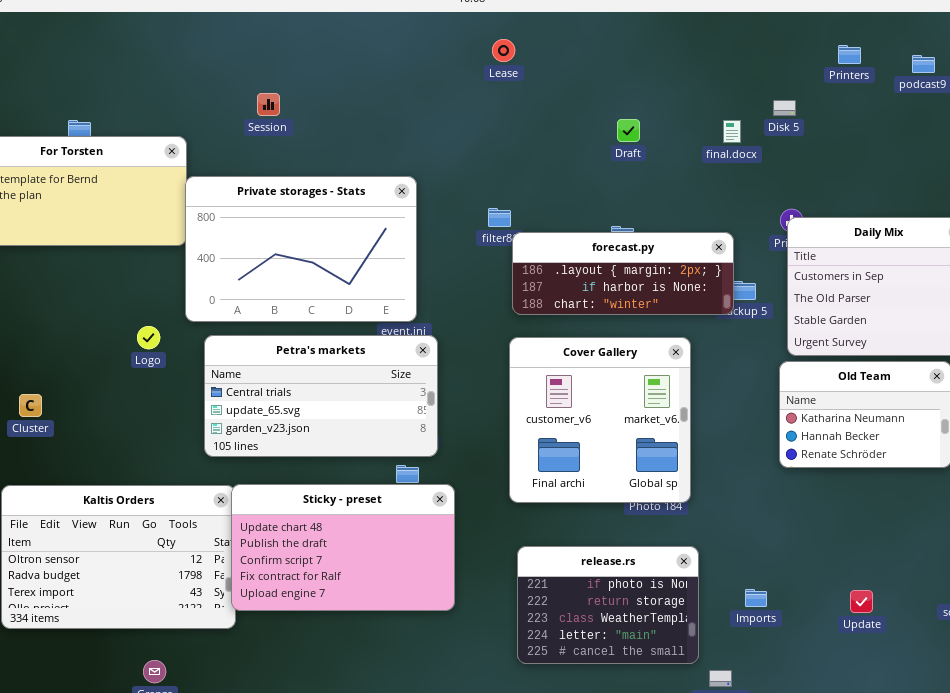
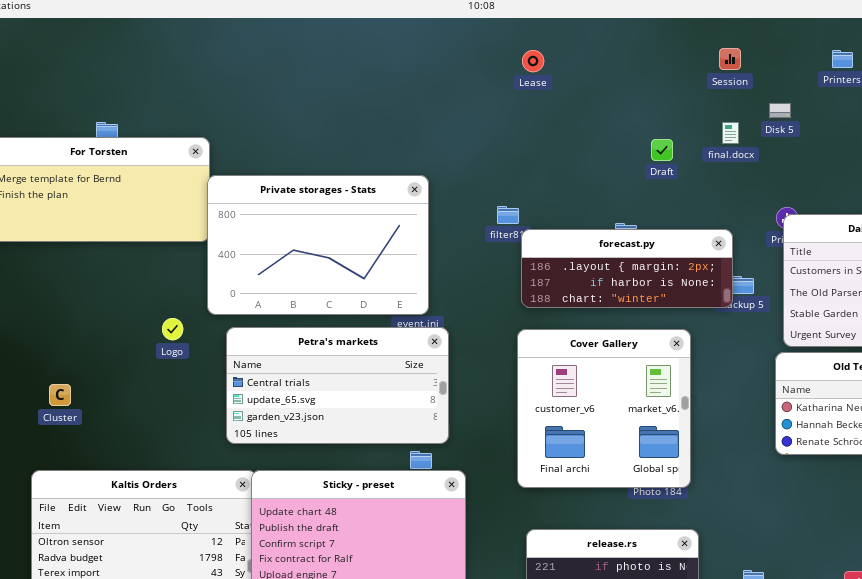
Lease: [492,39,515,62] -> [522,50,544,72], moved
Session: [257,93,280,116] -> [719,48,741,70], moved
Draft: [617,119,640,142] -> [651,139,673,161], moved

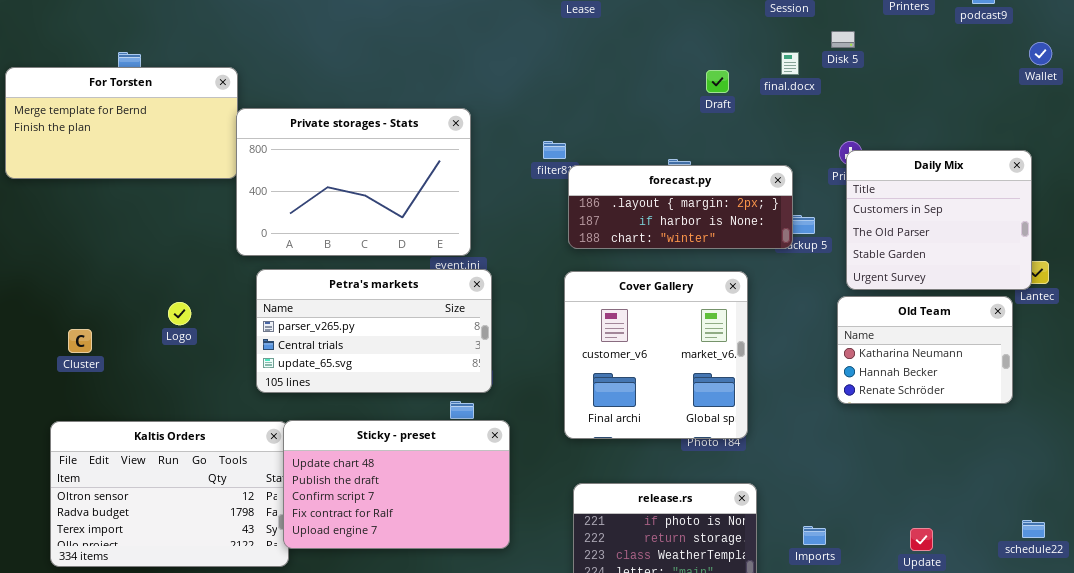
Logo: [162,318,183,340] -> [168,302,191,325], moved
Petra's markets: [226,327,449,444] -> [256,269,492,393], scrolled up 1 row

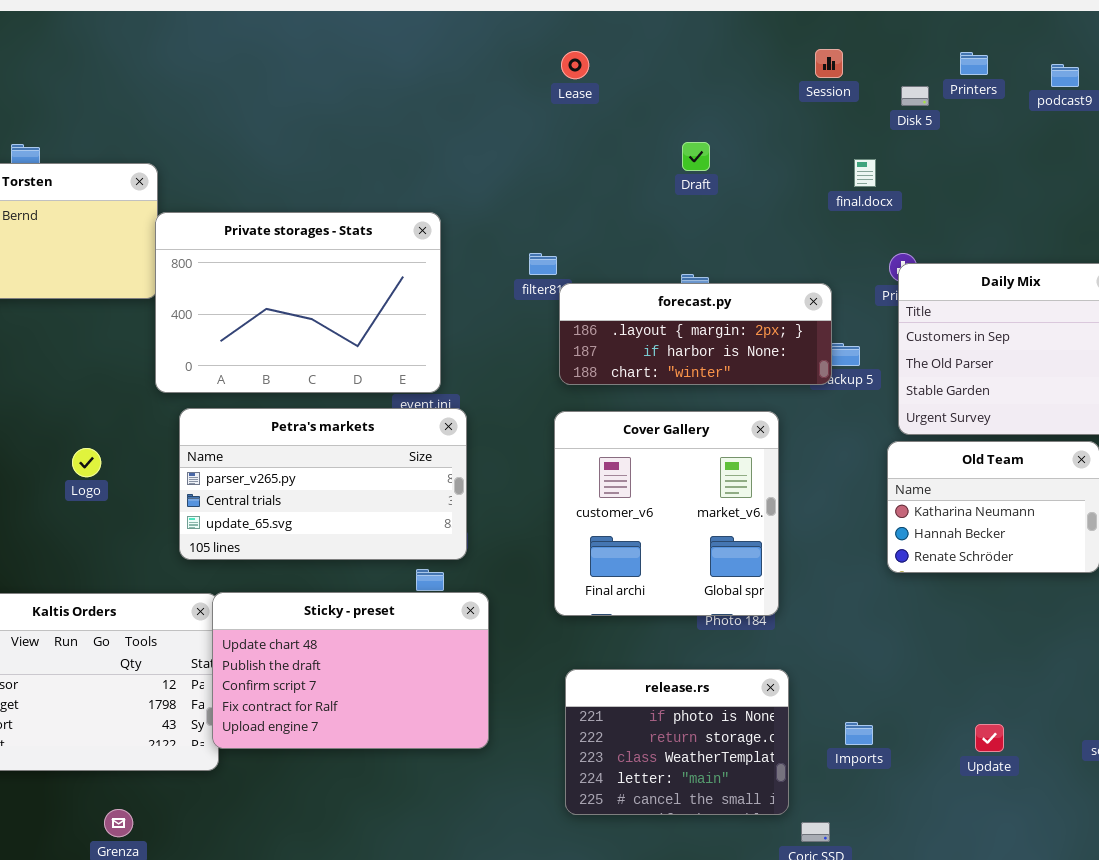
Disk 5: [831,31,855,48] -> [901,86,929,106], moved
final.docx: [781,52,799,75] -> [854,159,876,187], moved
Draft: [706,70,729,93] -> [682,142,710,171], moved

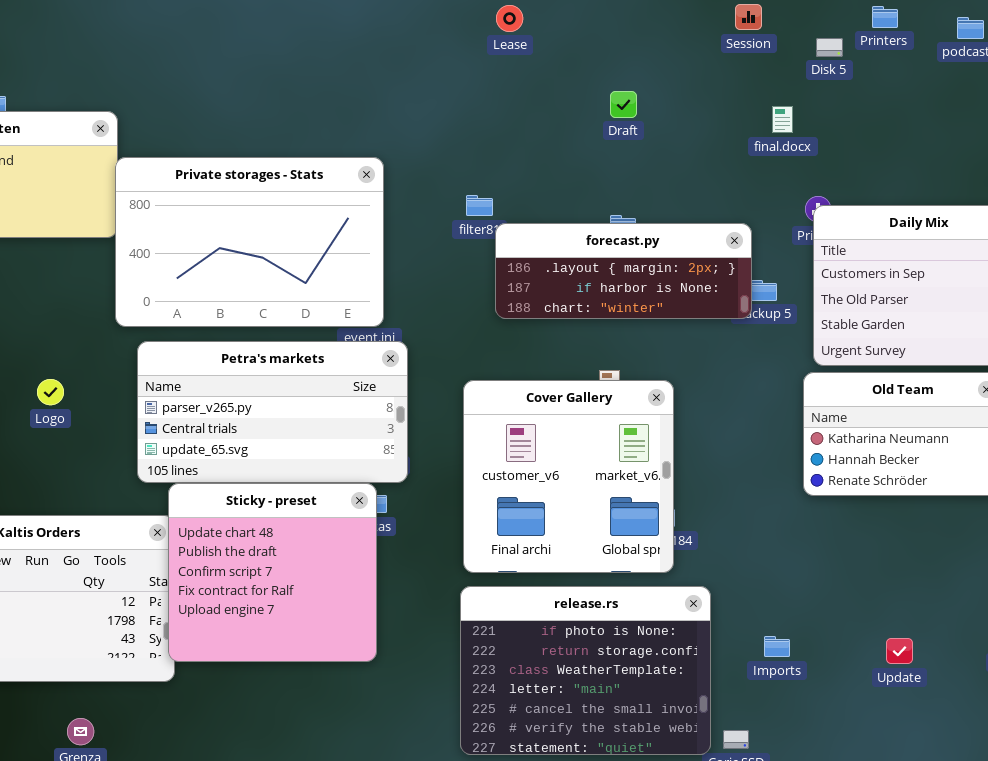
Cover Gallery: [554,411,779,616] -> [463,380,674,573], moved
Sticky - preset: [212,592,489,749] -> [168,483,377,662], resized
release.rs: [565,669,789,815] -> [460,586,711,755], resized

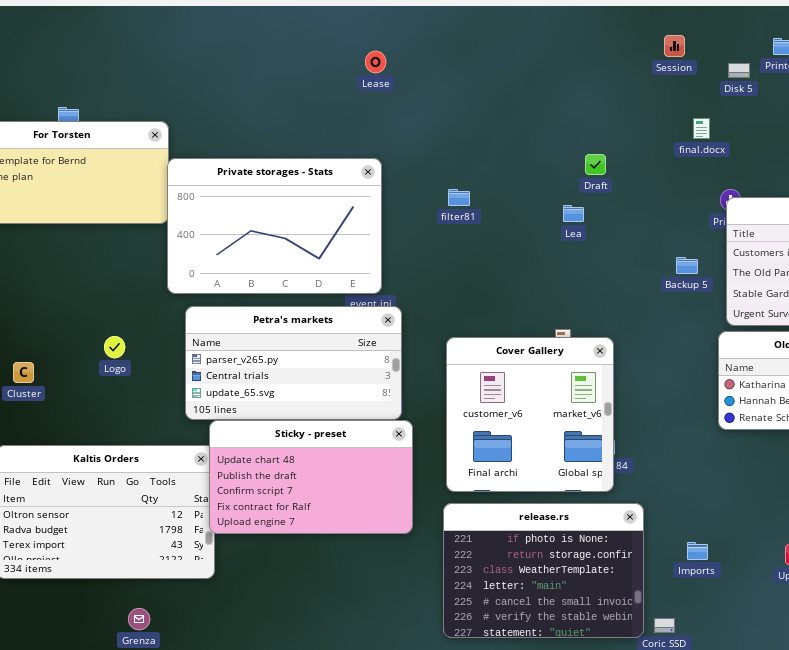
Lease: [496,5,523,32] -> [365,51,386,73], moved
Draft: [610,91,637,118] -> [585,154,606,175], moved
forecast.py: [495,223,752,319] -> none, closed
Sticky - preset: [168,483,377,662] -> [209,420,413,534], resized

